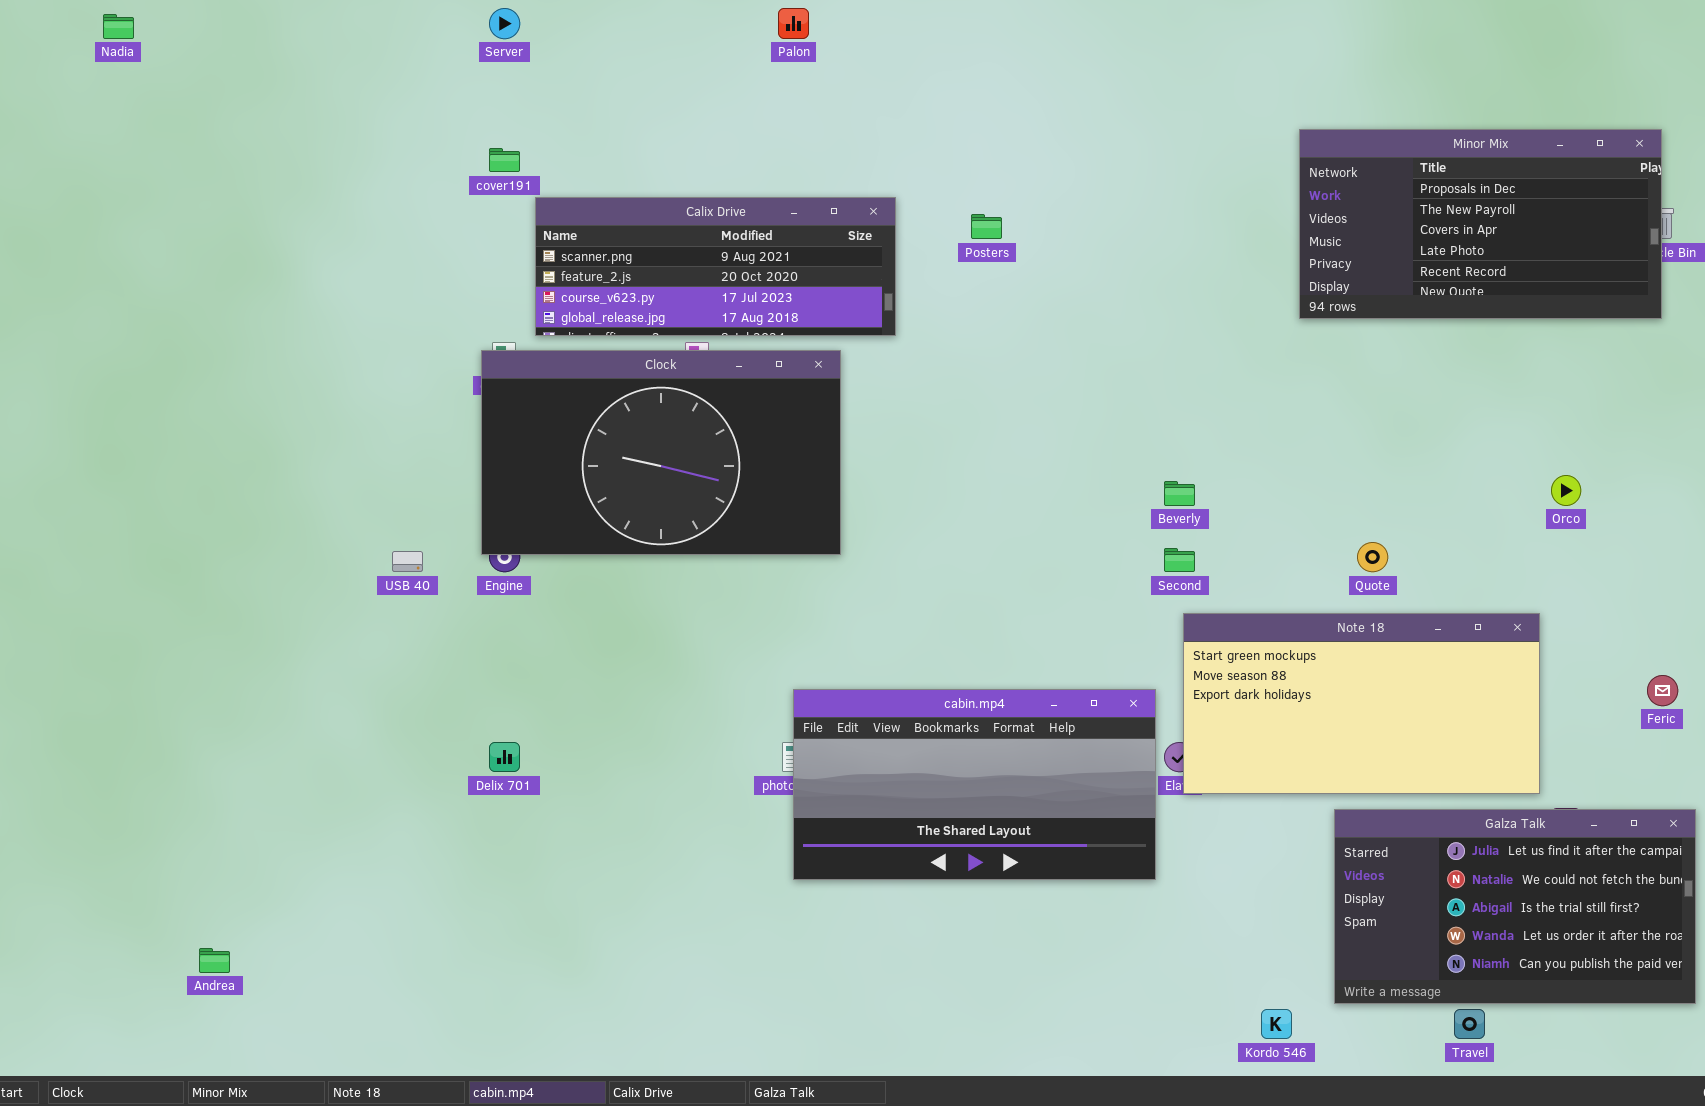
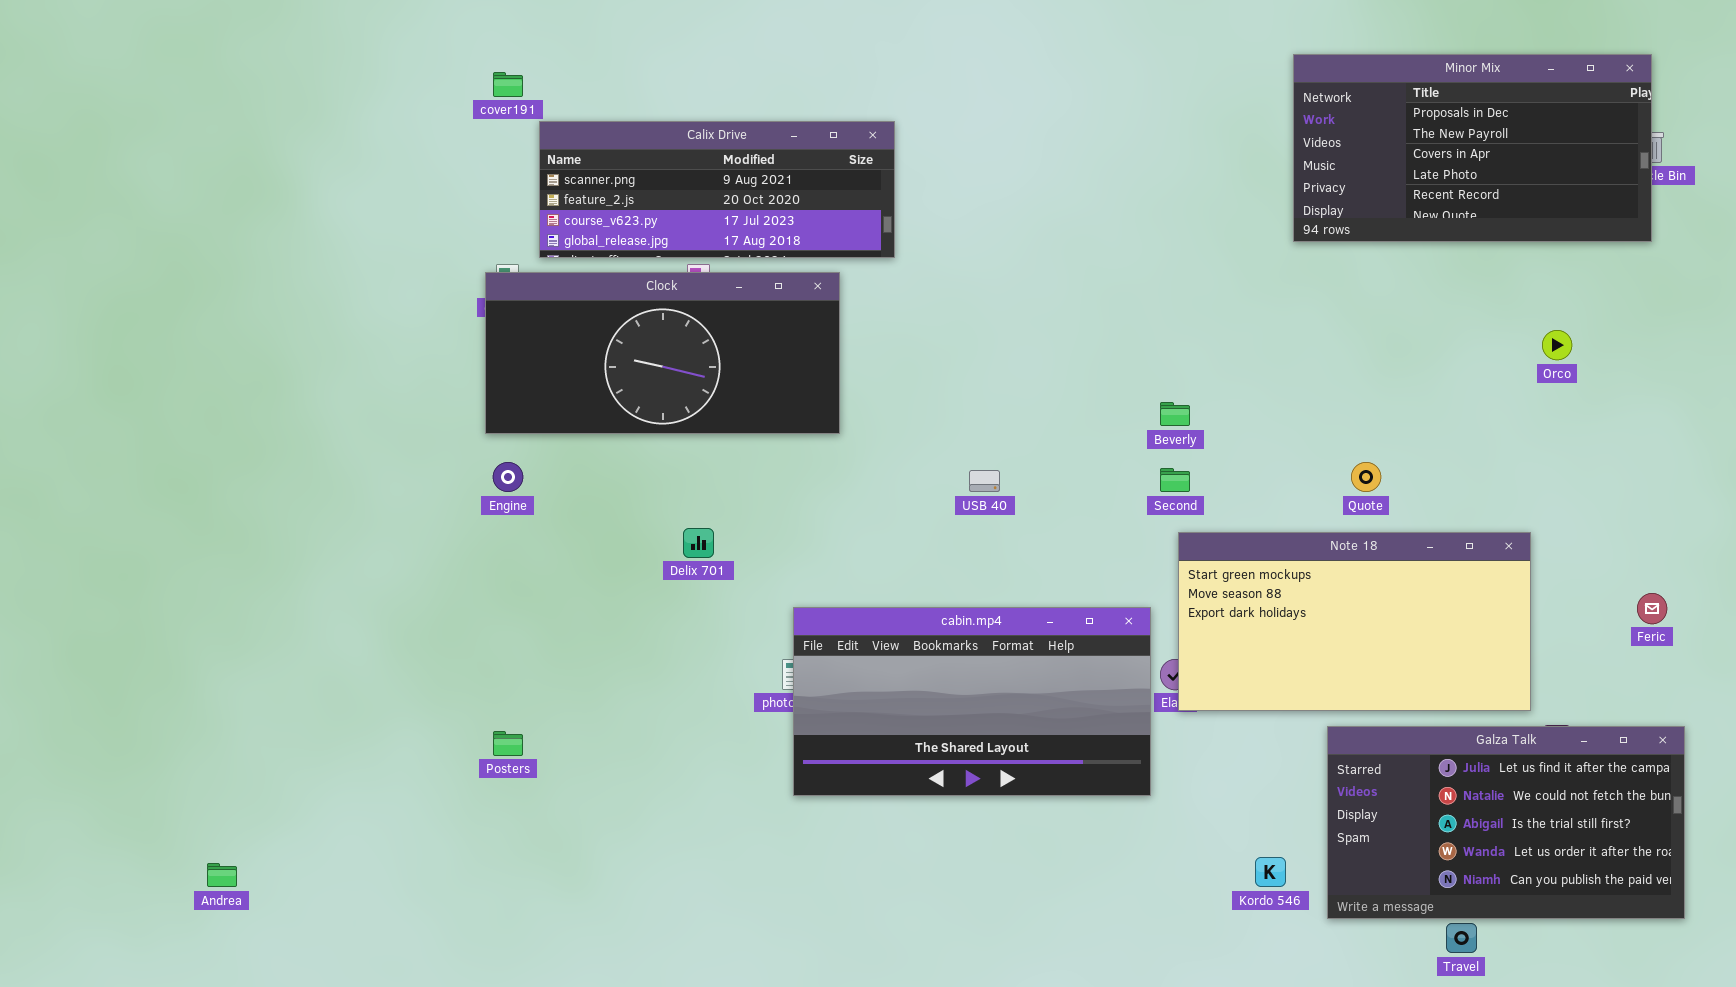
Posters: [971,214,1002,239] -> [493,731,523,756], moved
Clock: [481,350,841,555] -> [485,272,840,434], resized
Orco: [1551,475,1581,506] -> [1542,330,1572,360], moved
USB 40: [392,551,423,572] -> [969,470,1000,492], moved
Delix 701: [489,742,520,772] -> [683,528,714,558], moved
Kordo 546: [1261,1009,1292,1039] -> [1255,857,1286,887], moved

